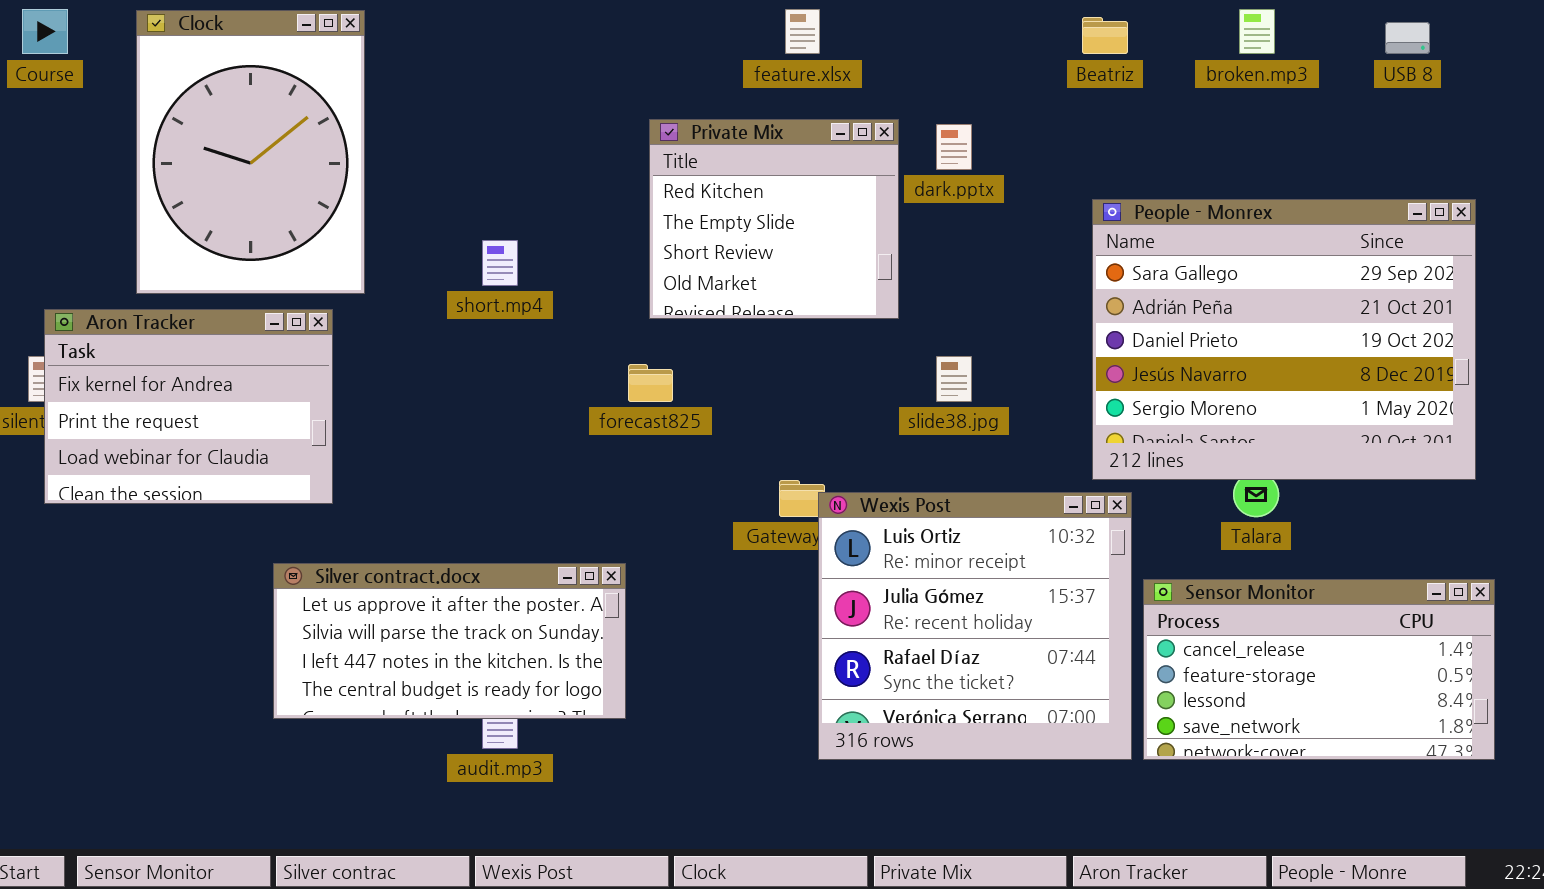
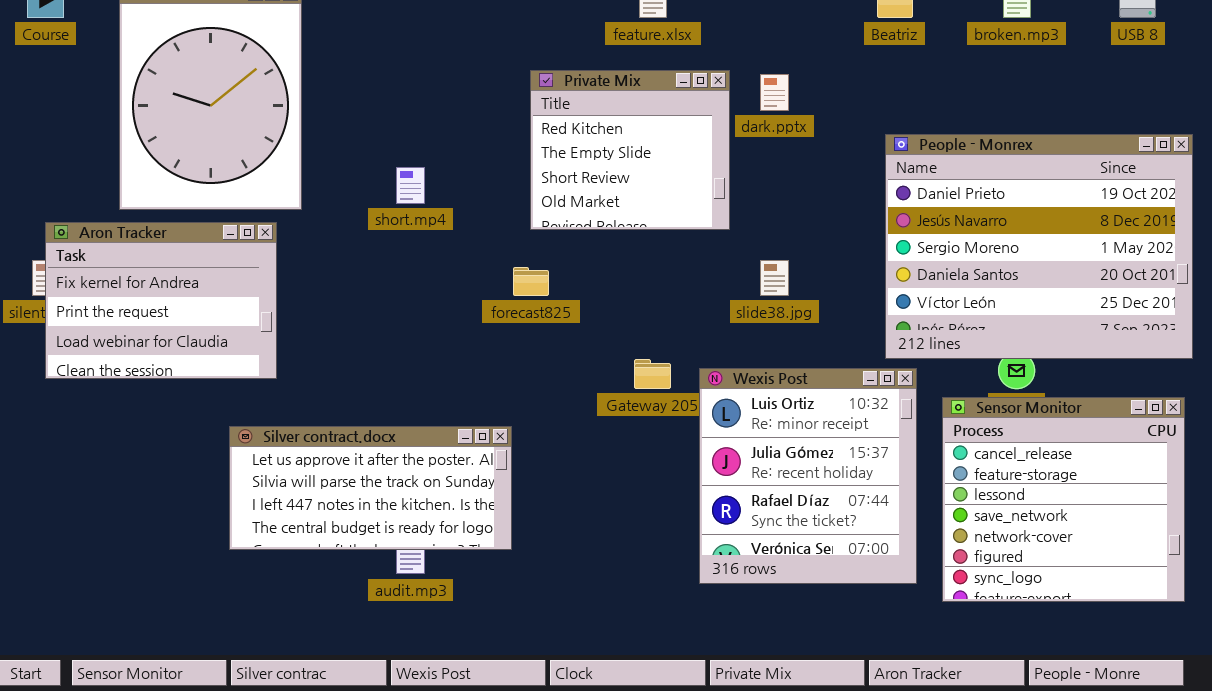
People - Monrex: [1092,199,1476,480] -> [885,134,1193,359], scrolled down 2 rows
Wexis Post: [818,492,1132,760] -> [699,368,917,584], resized
Sensor Monitor: [1143,579,1495,760] -> [942,397,1185,602], moved, resized

